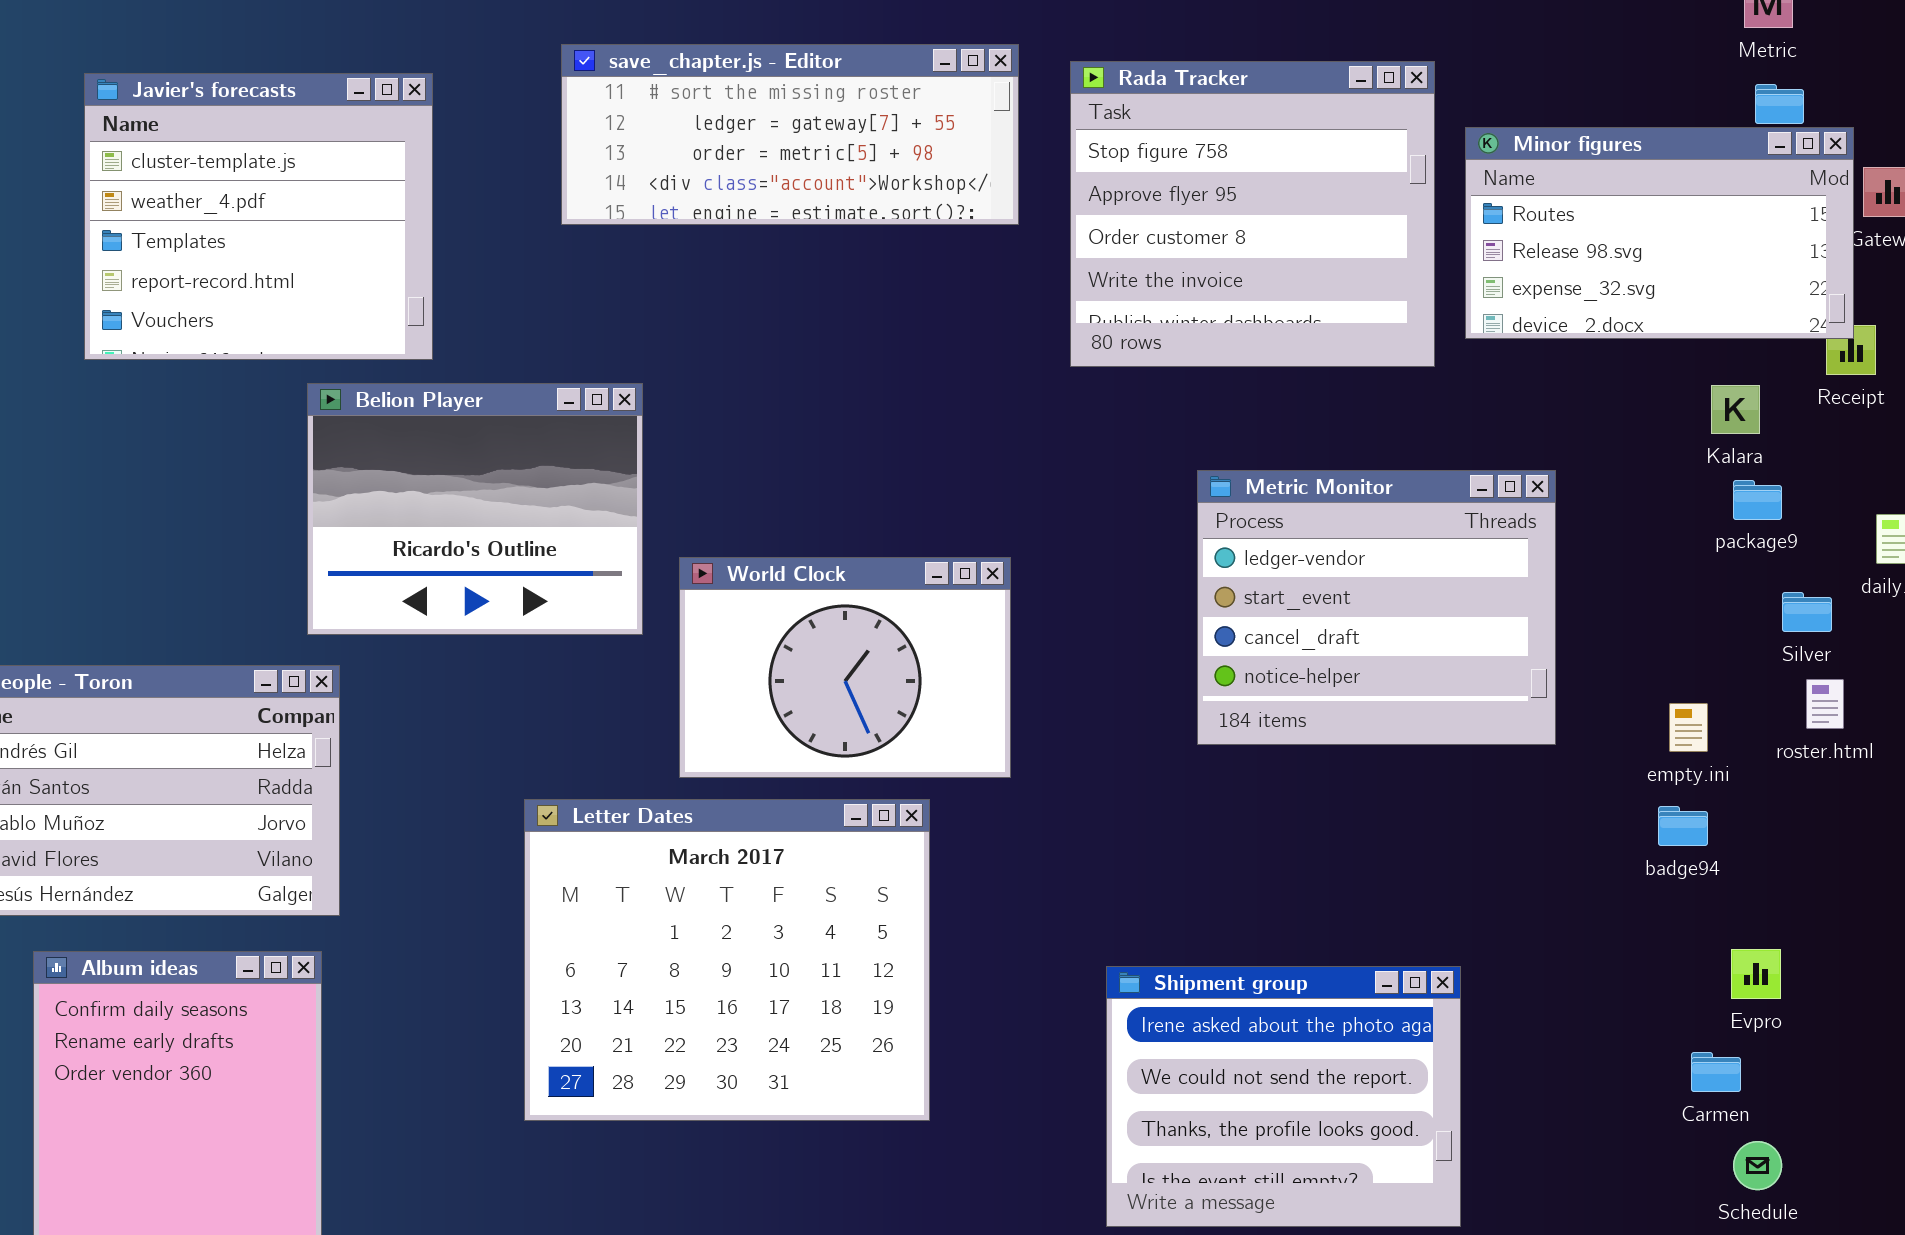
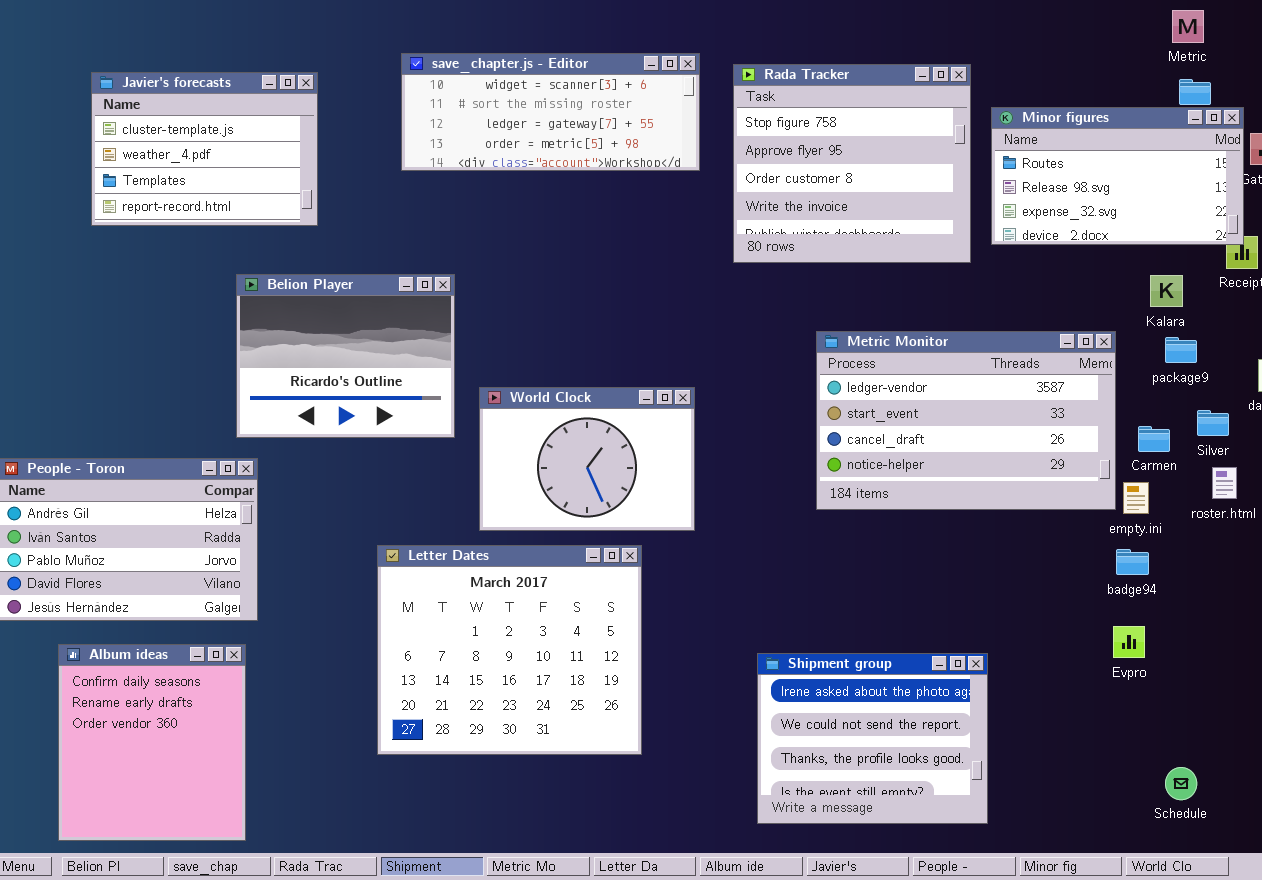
save_chapter.js - Editor: [561,44,1019,225] -> [401,53,700,171], scrolled up 1 row
Javier's forecasts: [84,73,433,360] -> [91,72,318,226], resized
Metric Monitor: [1197,470,1556,745] -> [816,331,1116,510], resized
Evpro: [1731,949,1781,999] -> [1113,626,1145,658], moved
Carmen: [1691,1052,1741,1092] -> [1138,426,1170,452], moved

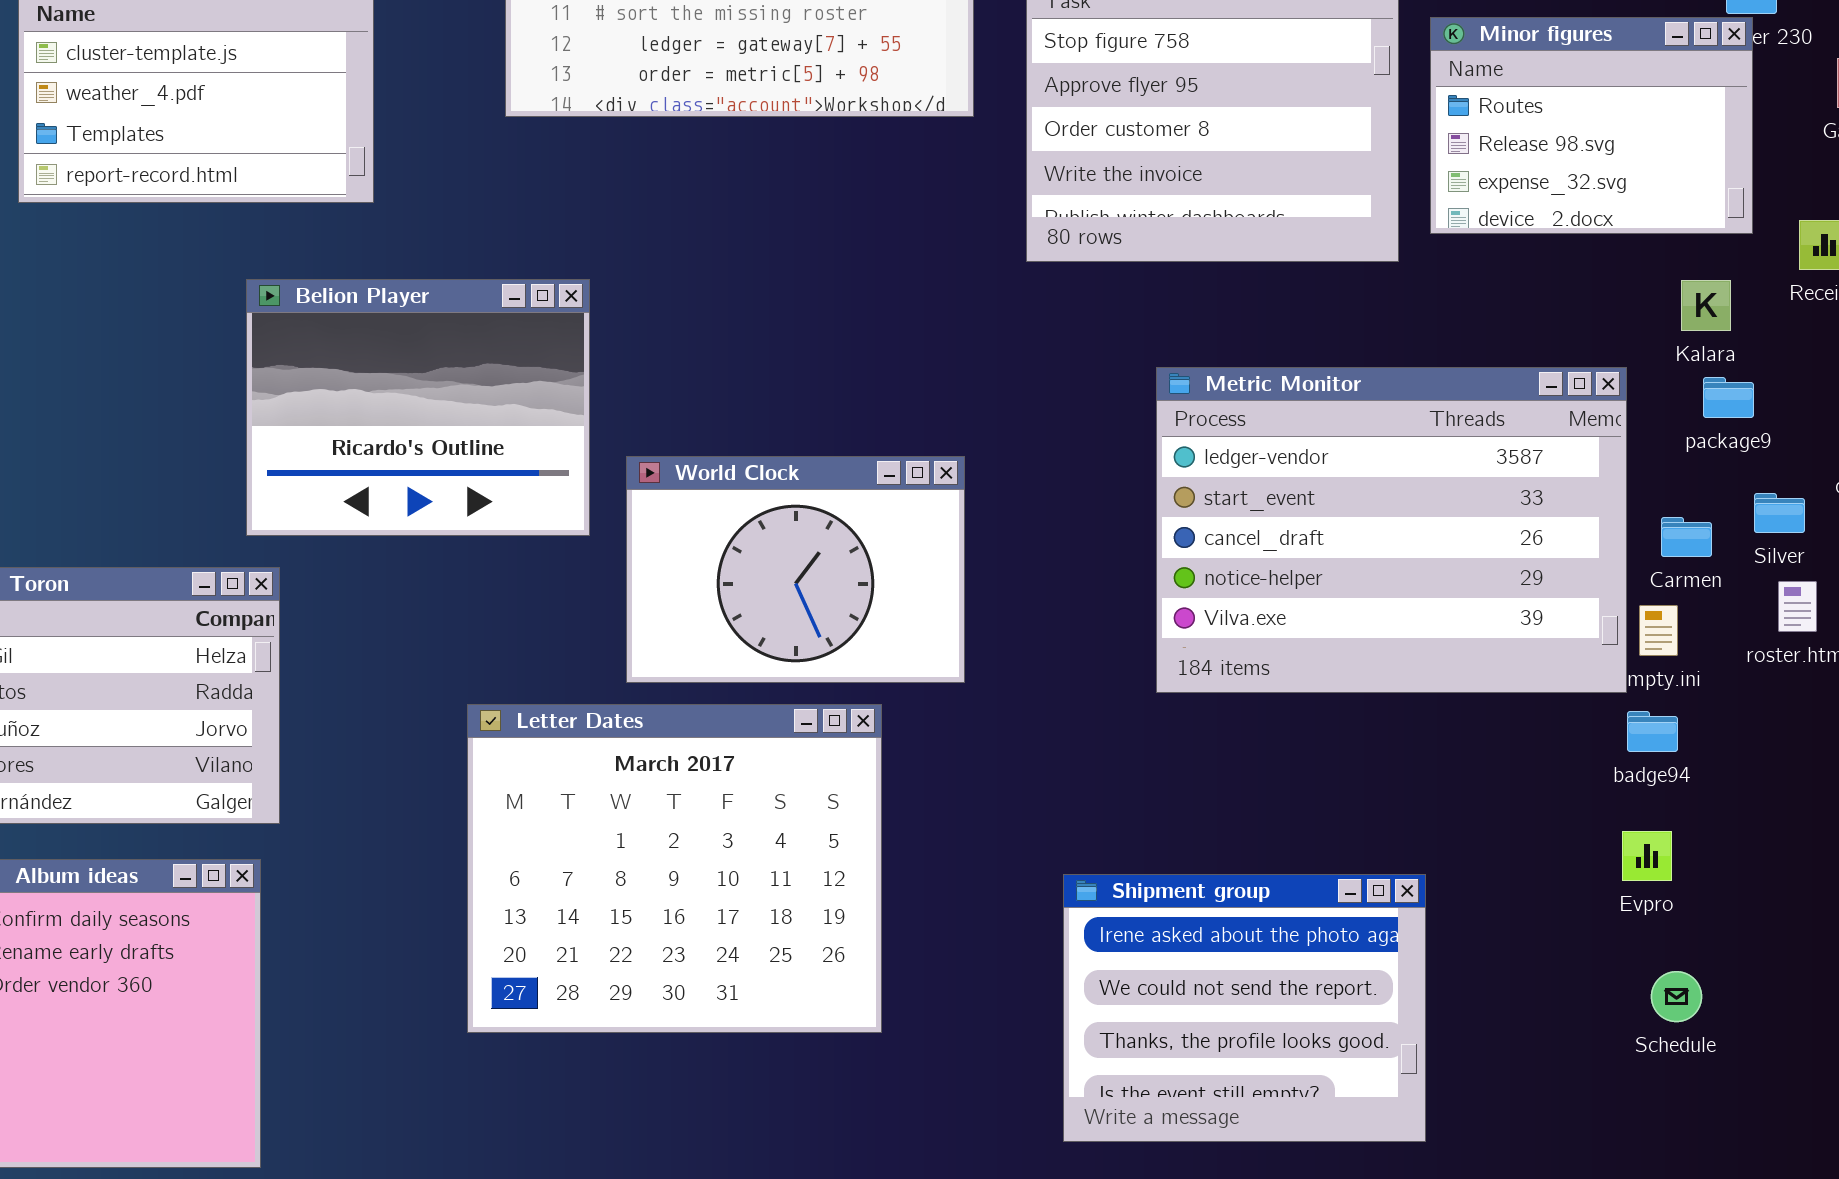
Minor figures: [991,107,1244,245] -> [1430,17,1753,234], resized
Metric Monitor: [816,331,1116,510] -> [1156,367,1627,693], resized
Schedule: [1165,767,1197,800] -> [1651,971,1702,1022], moved

